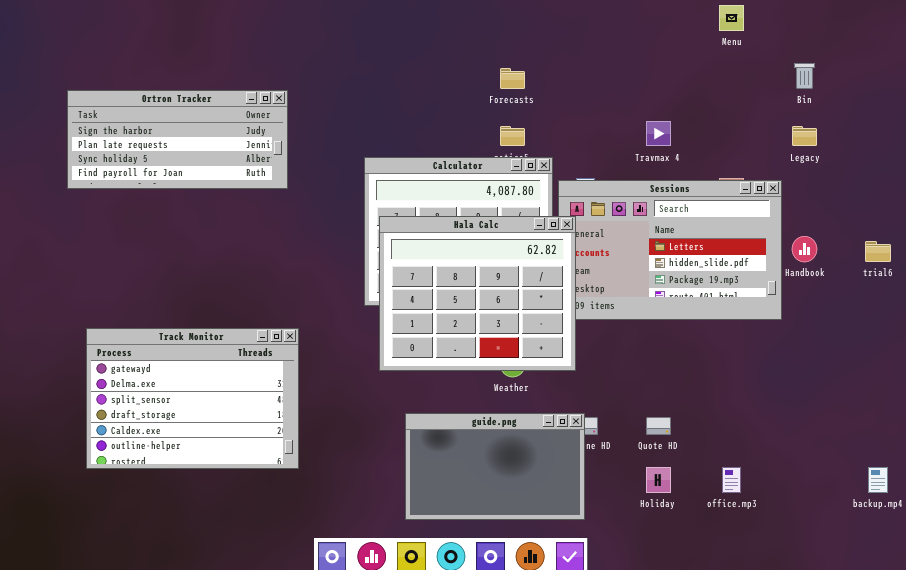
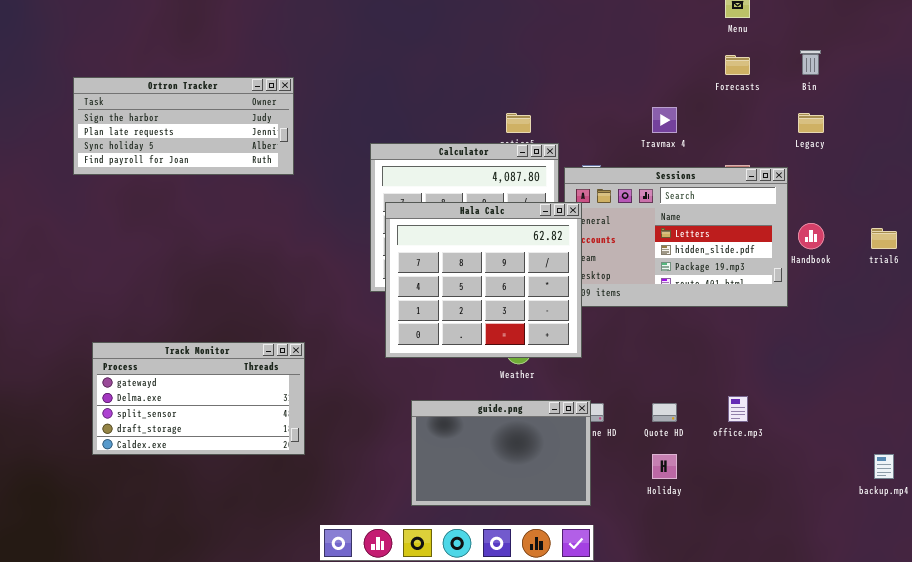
Forecasts: [500,68,525,89] -> [725,55,750,75], moved
Track Monitor: [86,328,299,469] -> [92,342,305,455], resized
office.mp3: [722,467,741,493] -> [728,396,748,422], moved

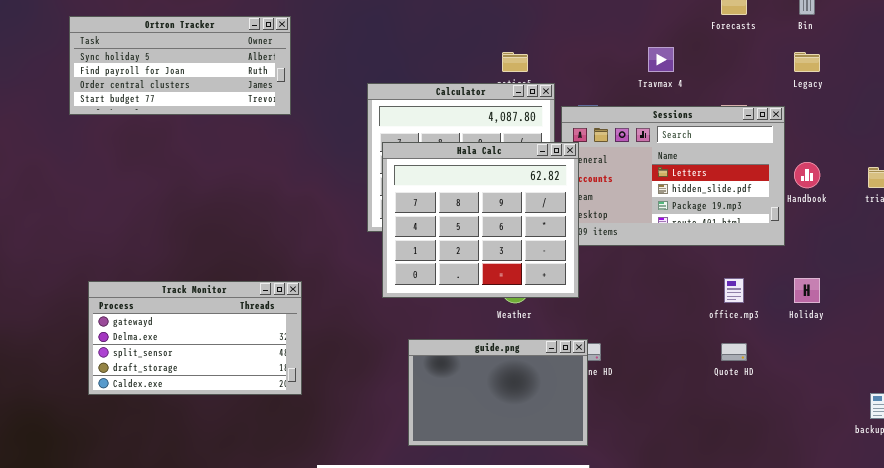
Ortron Tracker: [73,77,294,175] -> [69,16,291,115], scrolled down 2 rows
office.mp3: [728,396,748,422] -> [724,278,744,303], moved
Quote HD: [652,403,677,422] -> [721,343,747,361], moved
Holiday: [652,454,677,479] -> [794,278,820,303], moved

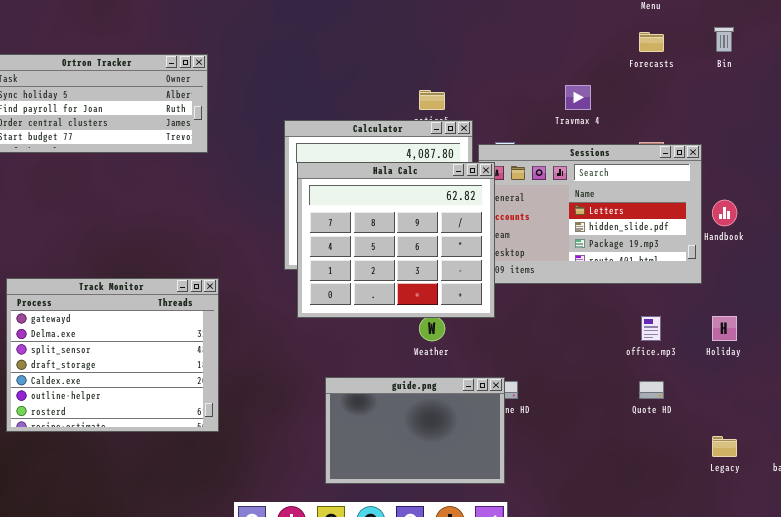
Legacy: [794,52,820,72] -> [712,436,737,457], moved
Hala Calc: [382,142,579,298] -> [297,162,495,318], moved
Track Monitor: [88,281,302,395] -> [6,278,219,432], resized

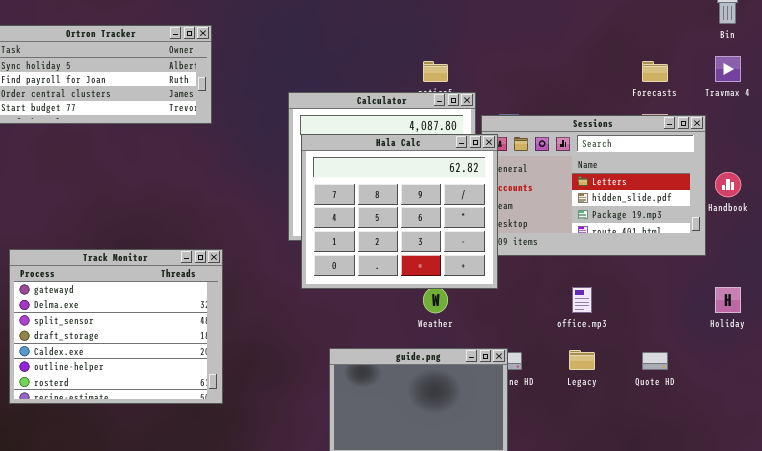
Forecasts: [639,32,664,52] -> [642,61,668,82], moved
Travmax 4: [565,85,591,110] -> [715,56,741,82], moved
office.mp3: [641,316,661,341] -> [572,287,592,313], moved
Legacy: [712,436,737,457] -> [569,350,595,370], moved

